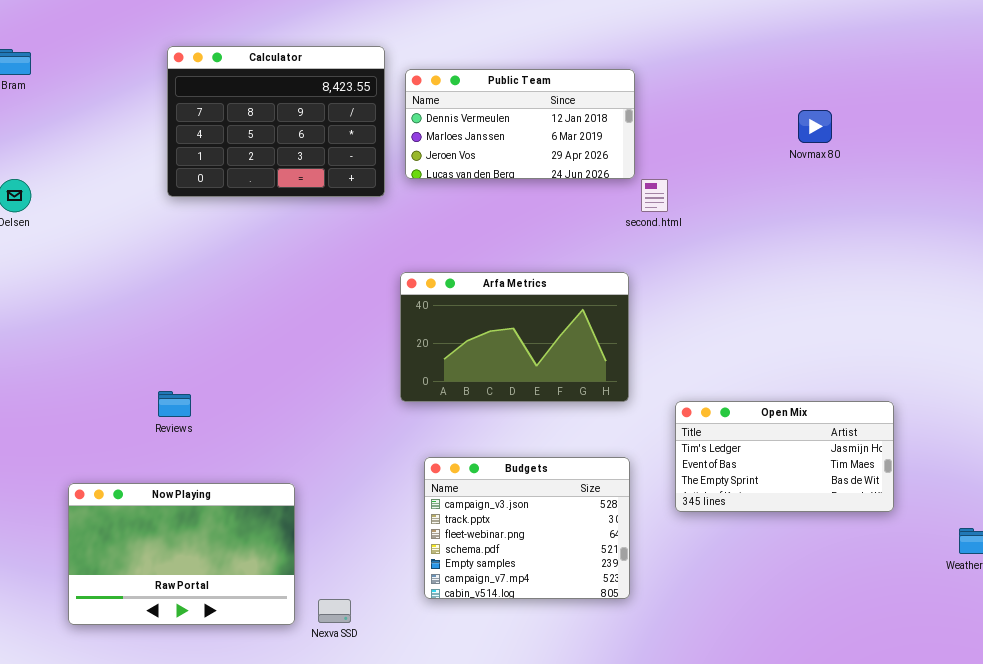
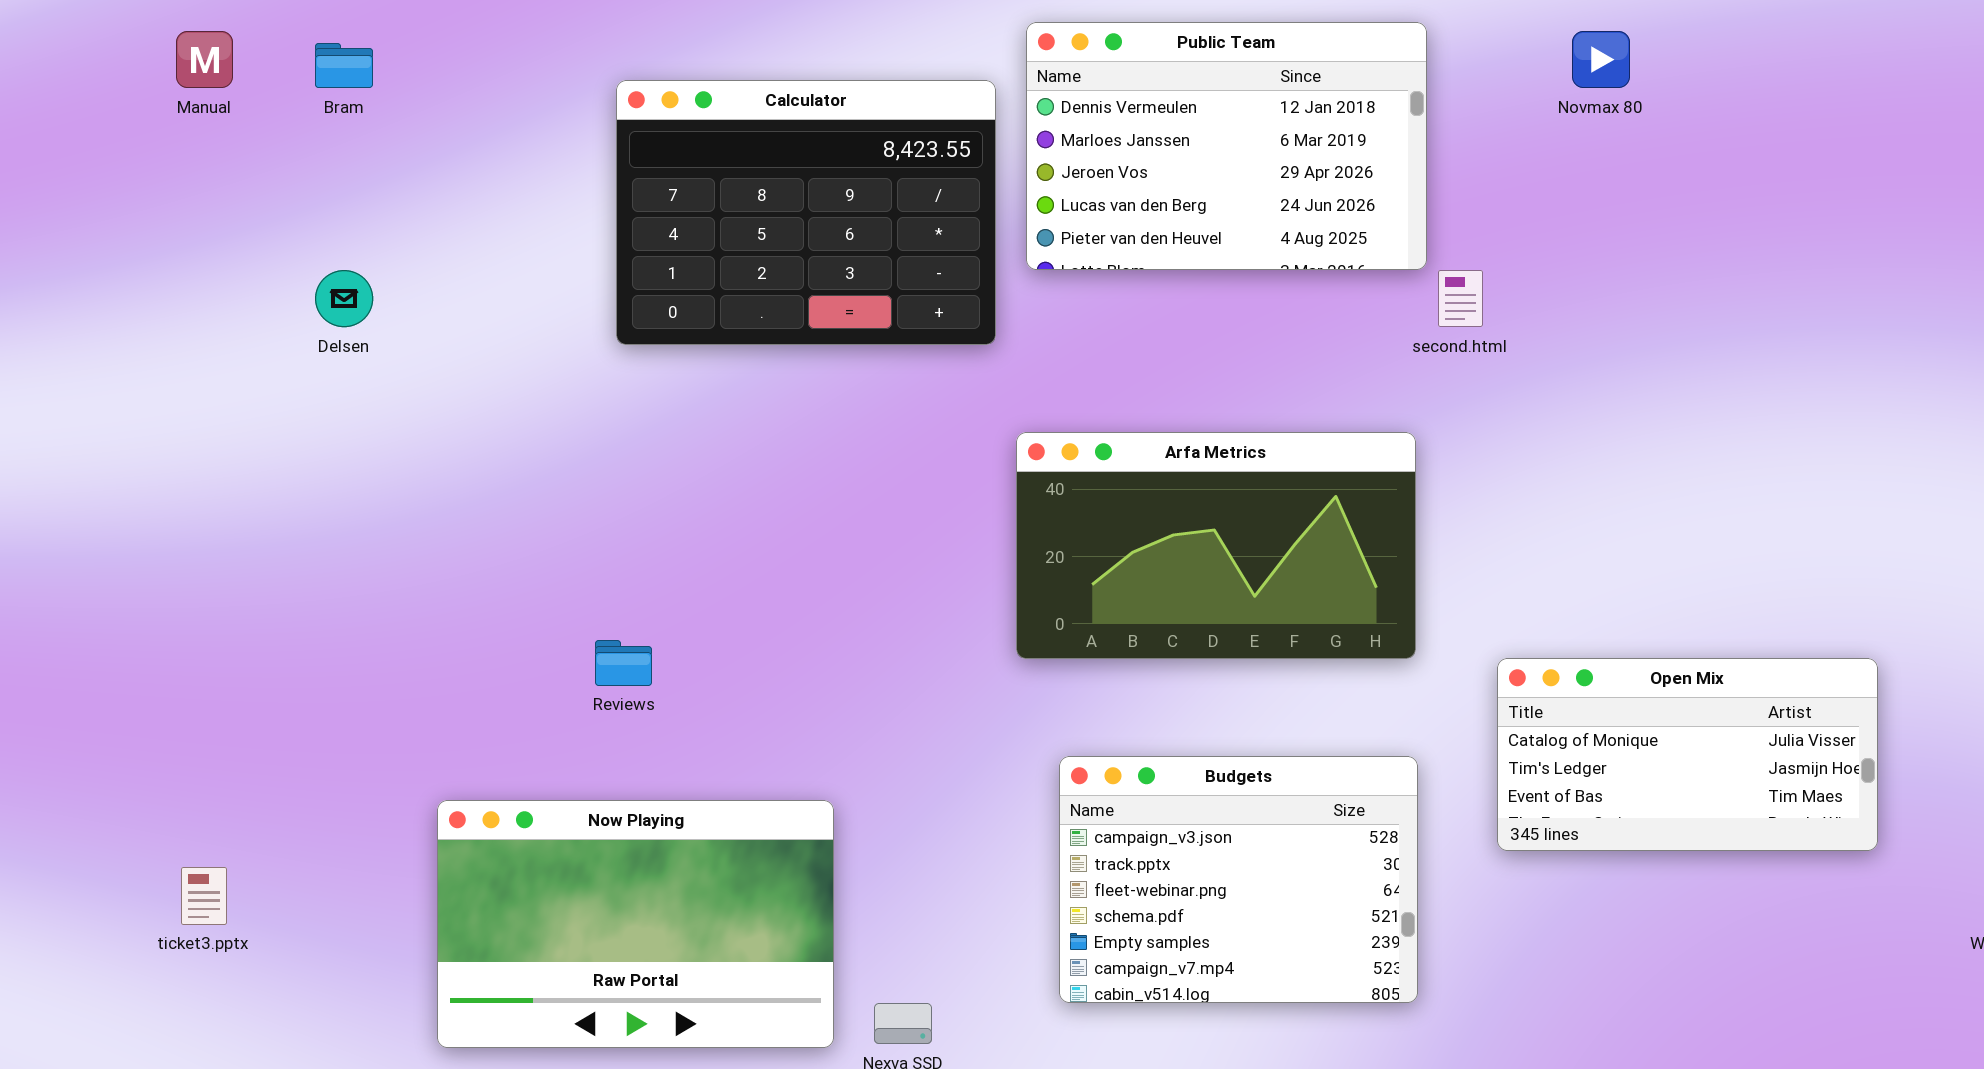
Calculator: [167,46,385,197] -> [616,80,996,345], moved
Public Team: [405,69,635,179] -> [1026,22,1427,270], resized
Novmax 80: [798,110,832,143] -> [1572,31,1630,88], moved
Open Mix: [675,401,894,512] -> [1497,658,1878,851], scrolled up 1 row

